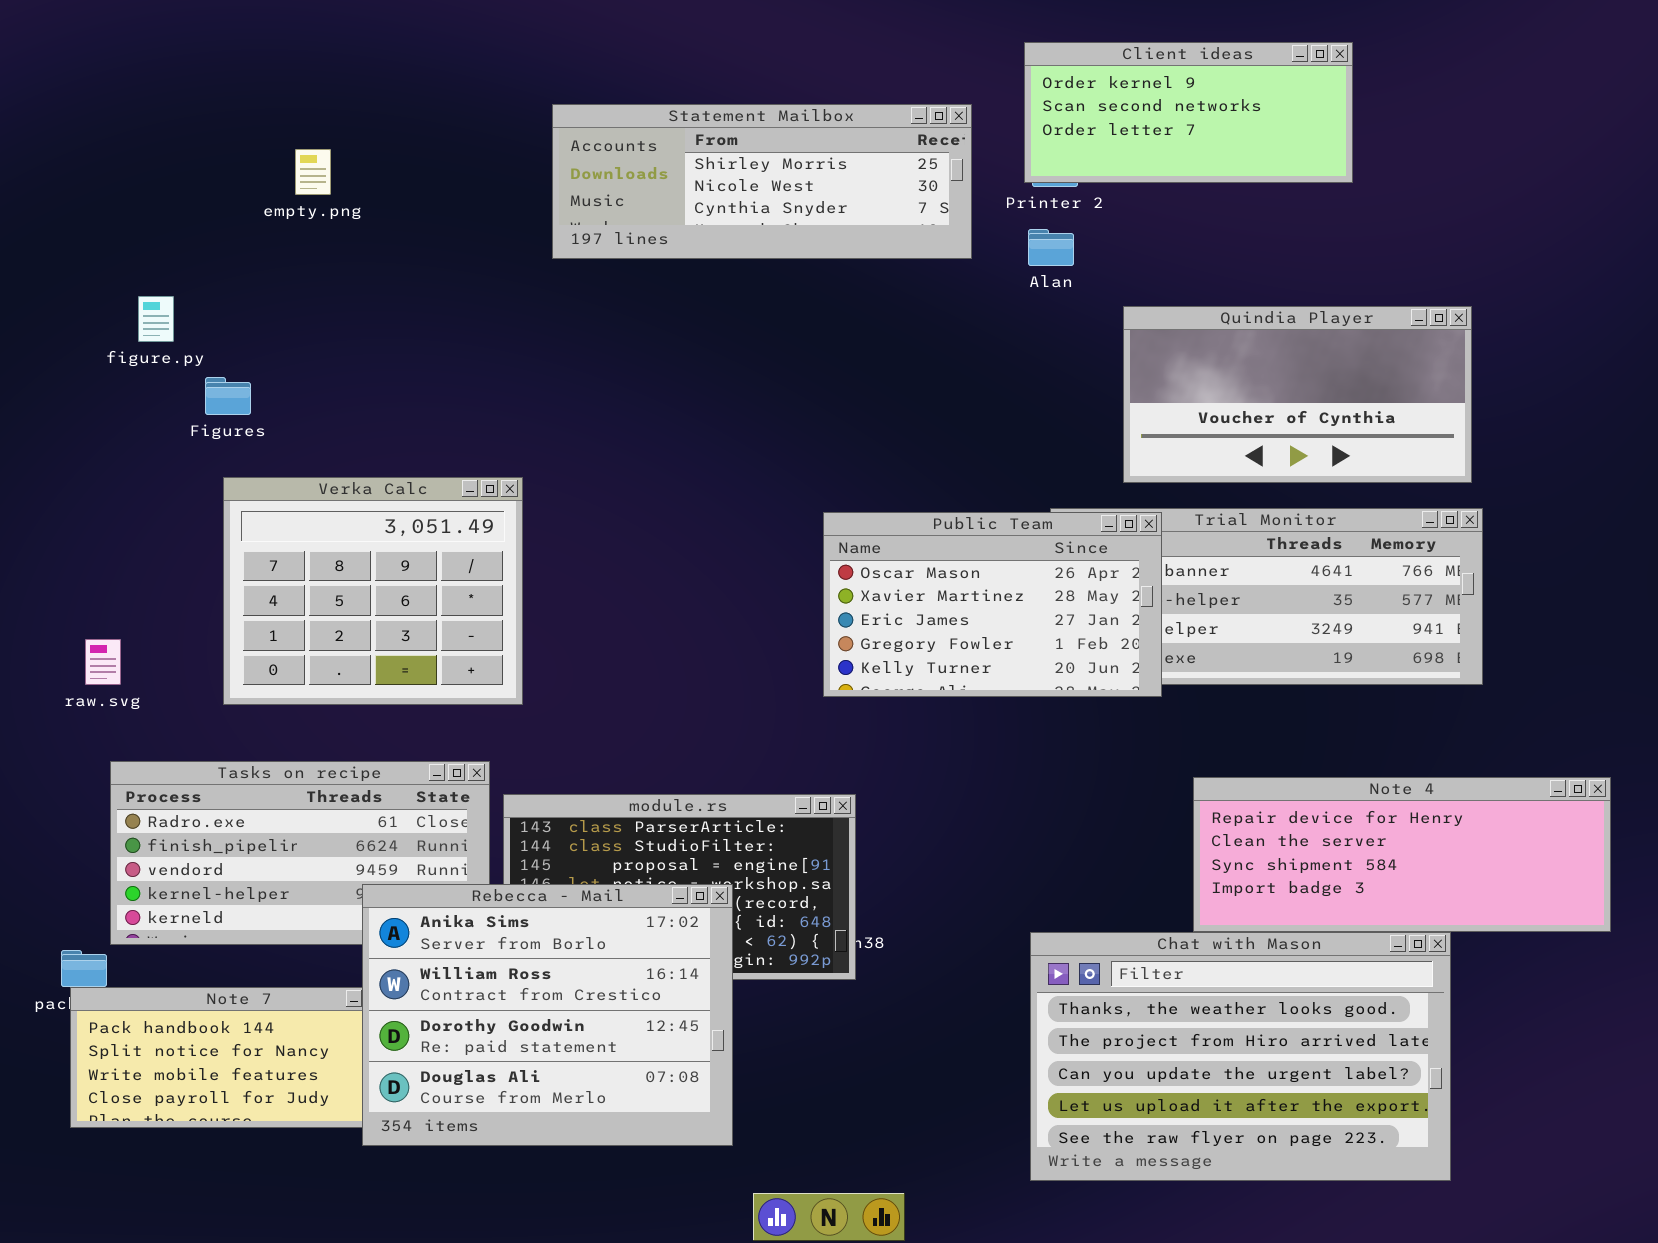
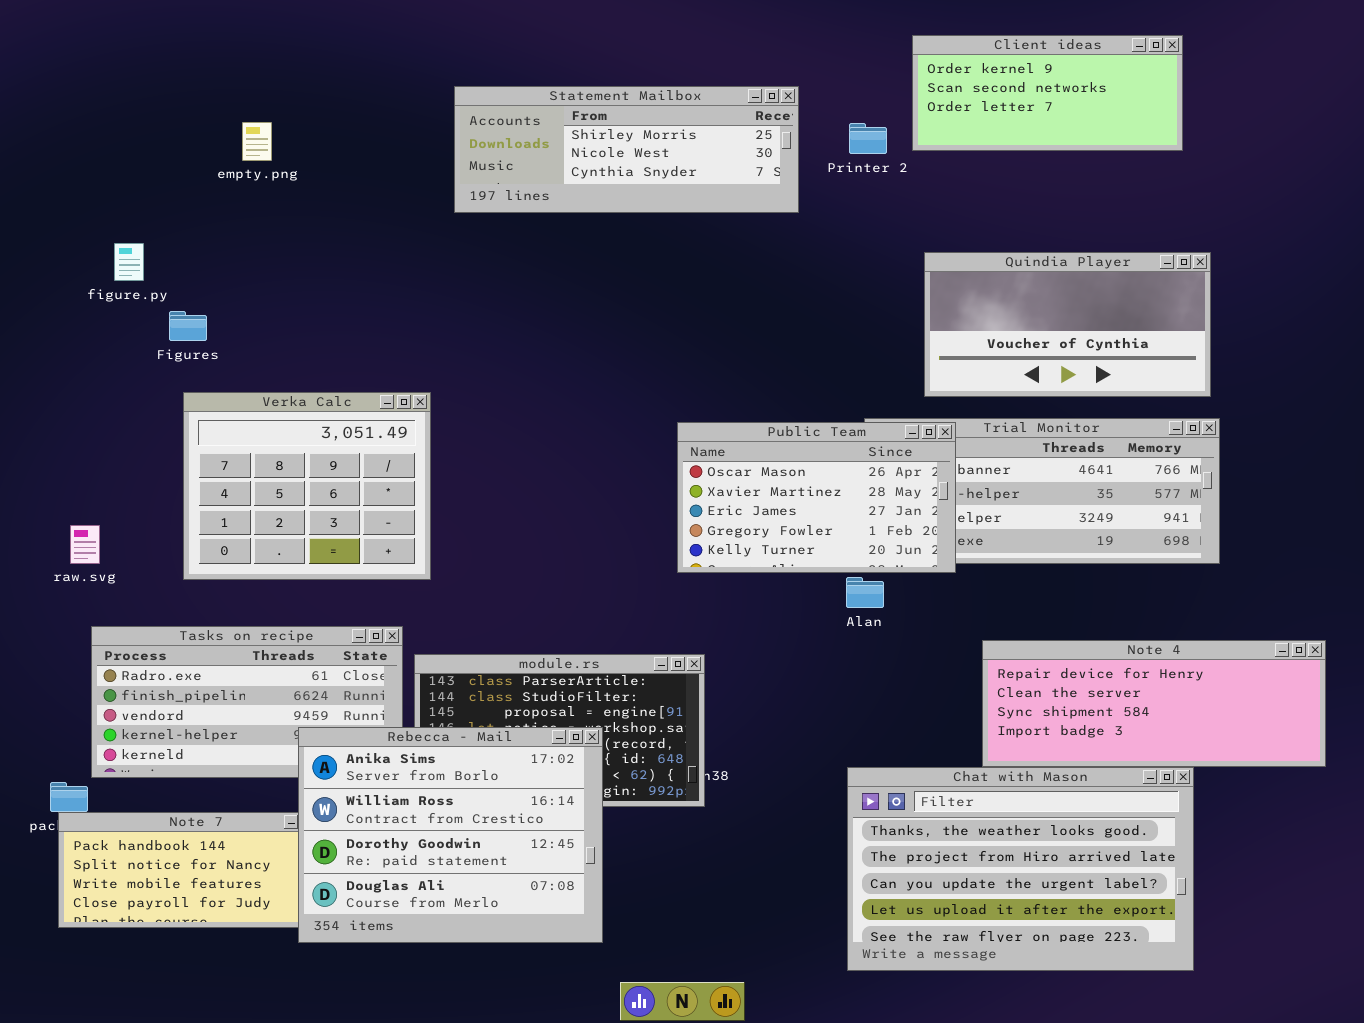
Client ideas: [1024,42,1353,183] -> [912,35,1183,151], moved
Alan: [1028,229,1074,266] -> [846,577,884,608], moved

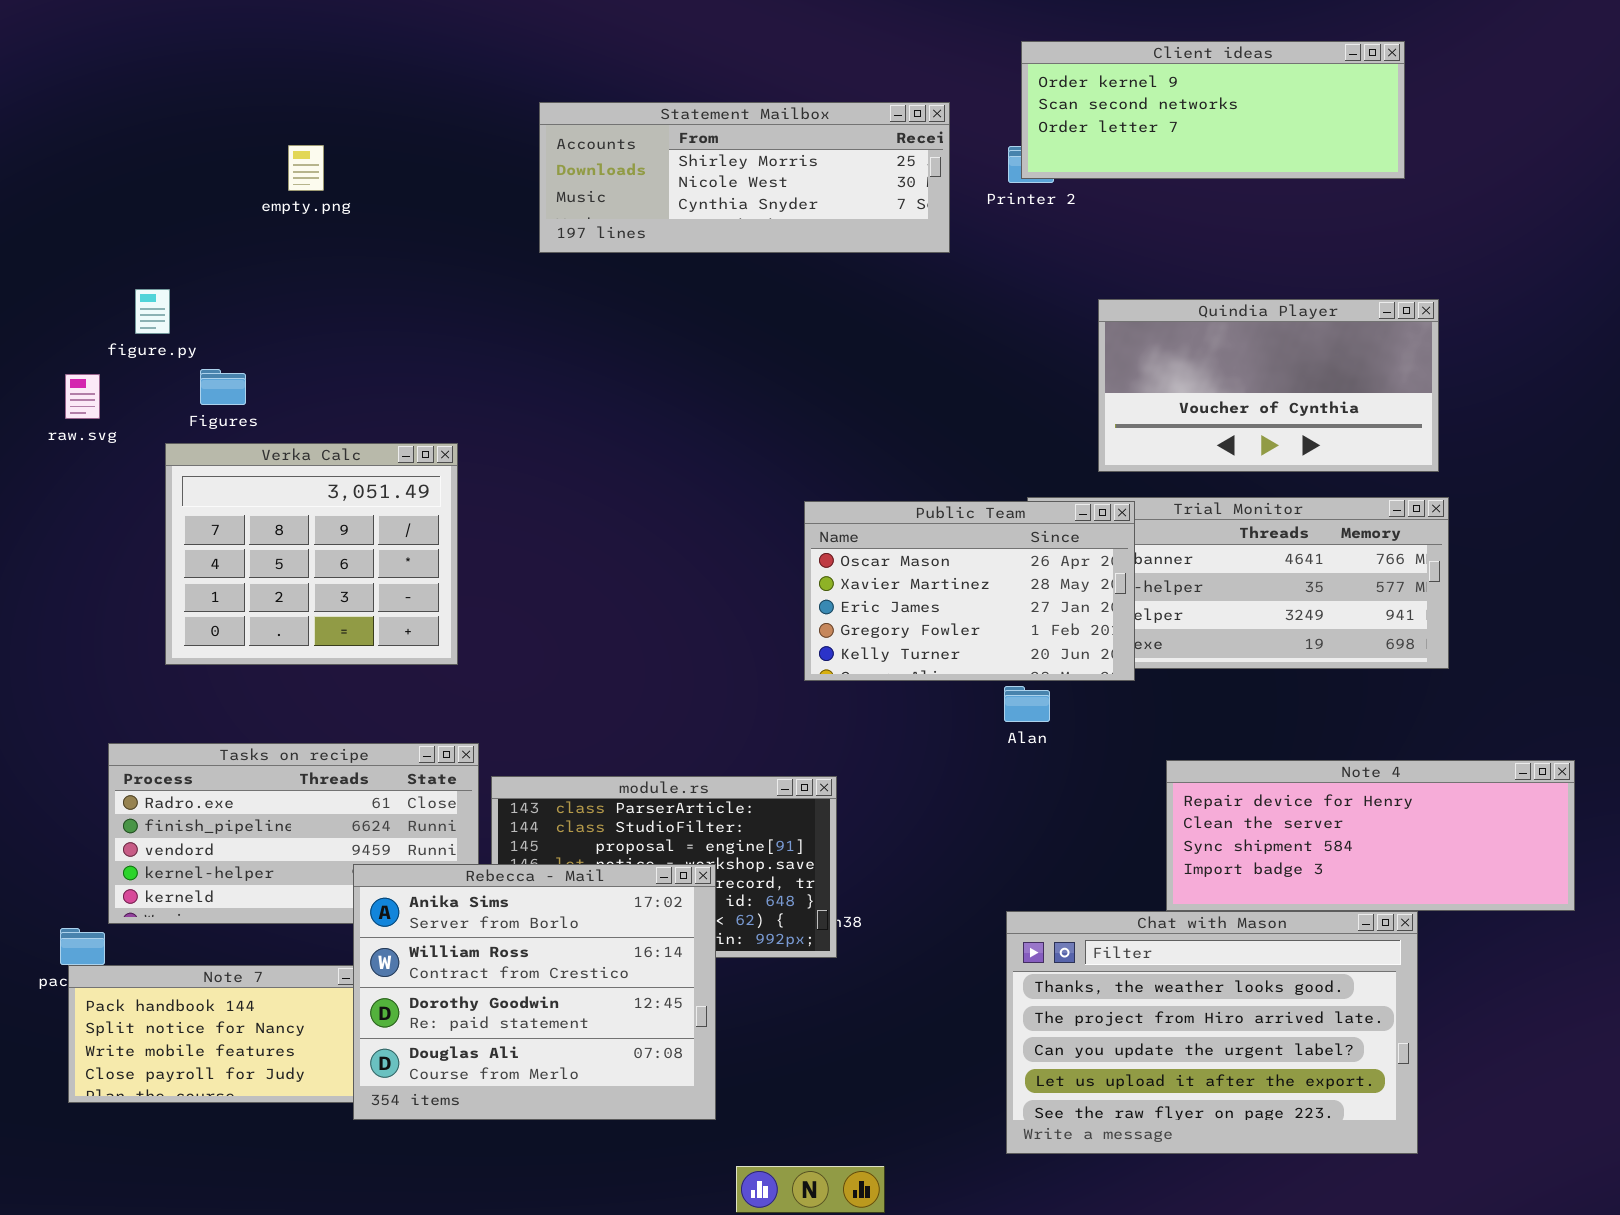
Client ideas: [912,35,1183,151] -> [1021,41,1405,179], resized
Verka Calc: [183,392,431,580] -> [165,443,458,665], moved
raw.svg: [70,525,100,564] -> [65,374,100,419], moved

